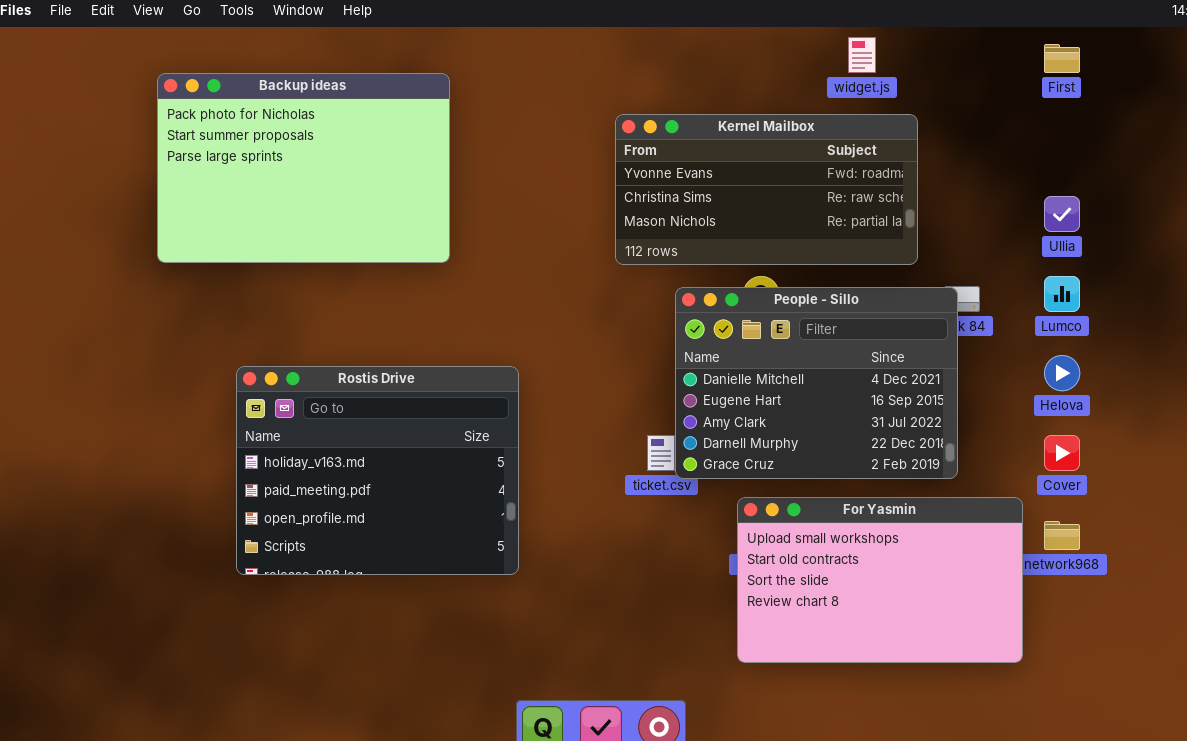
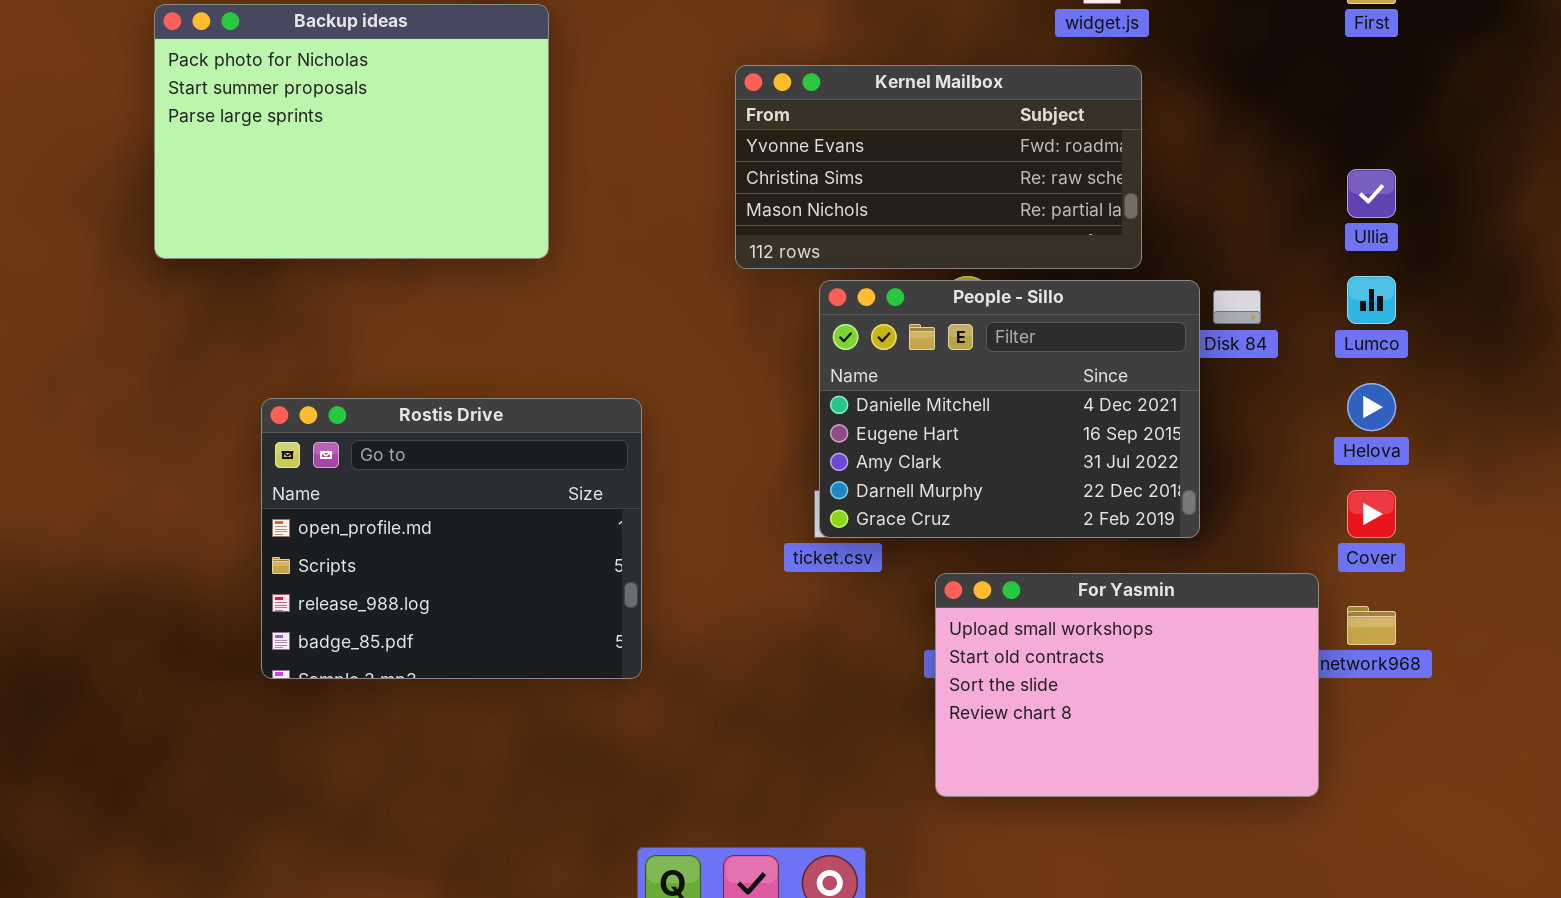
Kernel Mailbox: [615,114,918,265] -> [735,65,1142,269], moved
People - Sillo: [675,287,958,479] -> [819,280,1200,538], moved
Rostis Drive: [236,366,519,575] -> [261,398,642,679], scrolled down 2 rows

